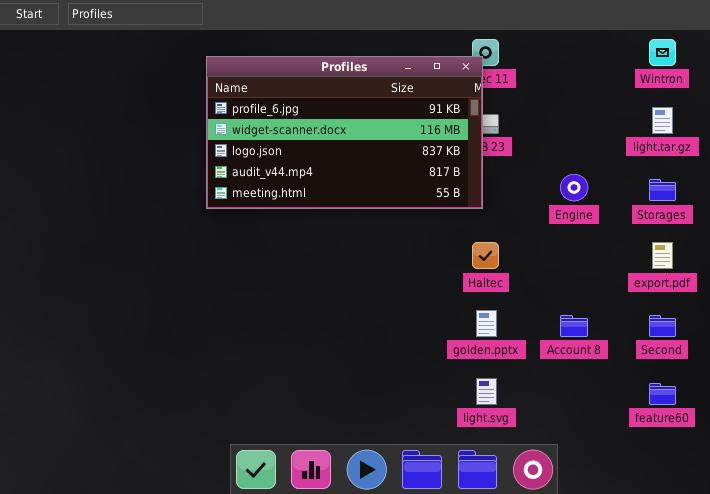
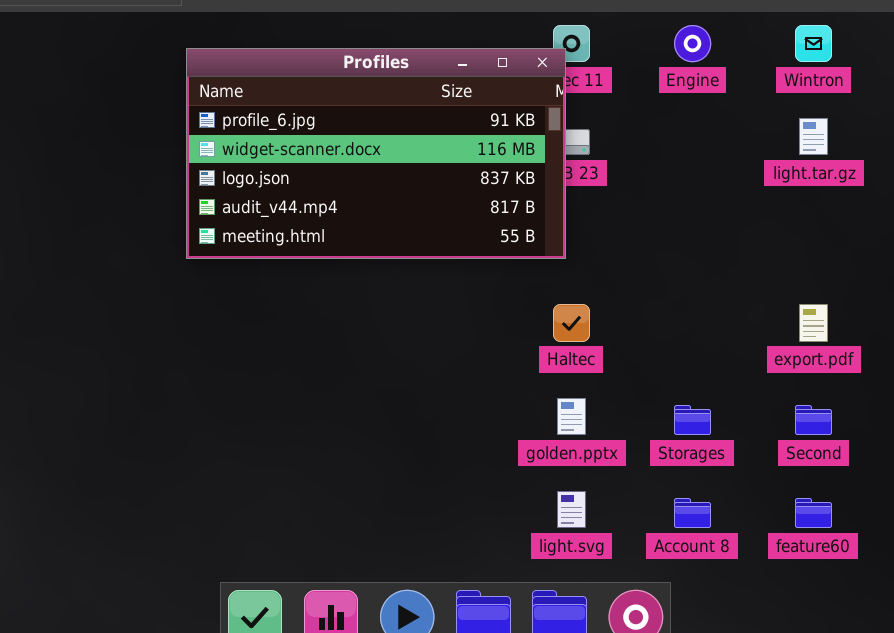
Engine: [560,174,588,201] -> [674,25,711,62], moved
Storages: [649,179,676,201] -> [674,405,711,435], moved
Account 8: [560,315,588,337] -> [674,498,711,528], moved

